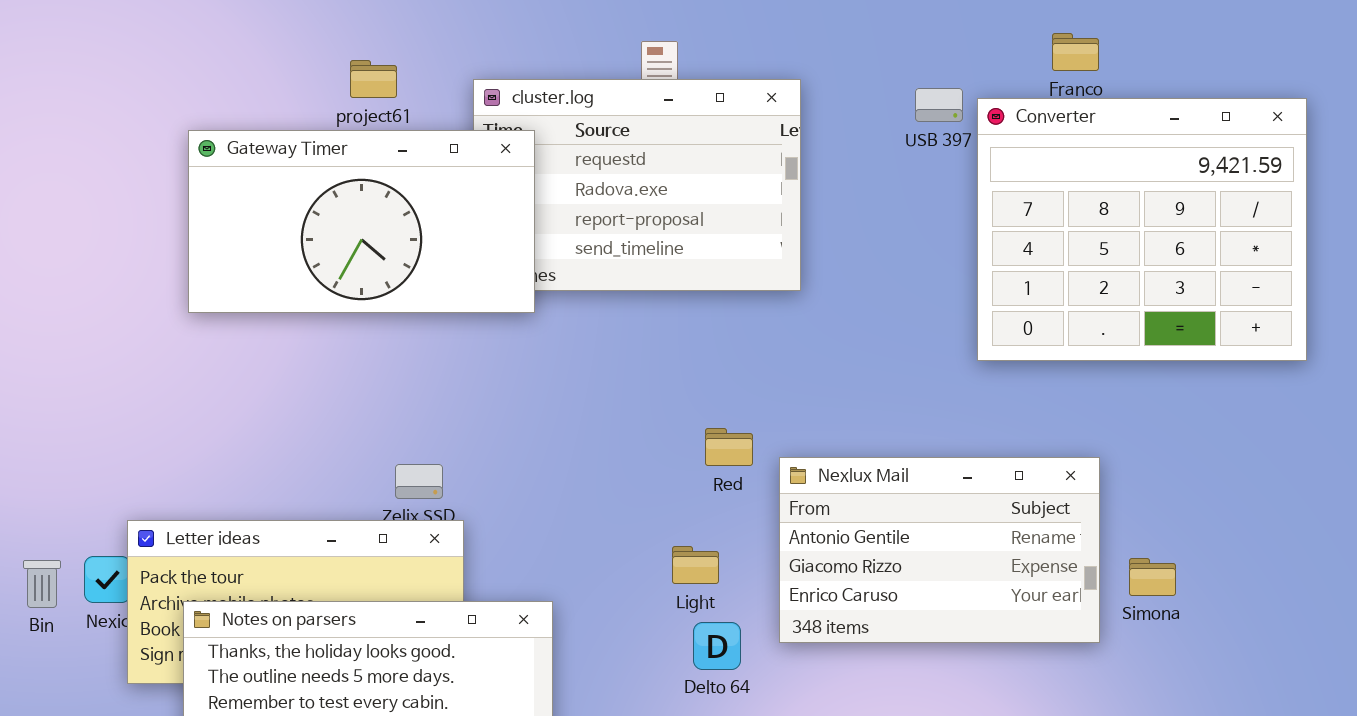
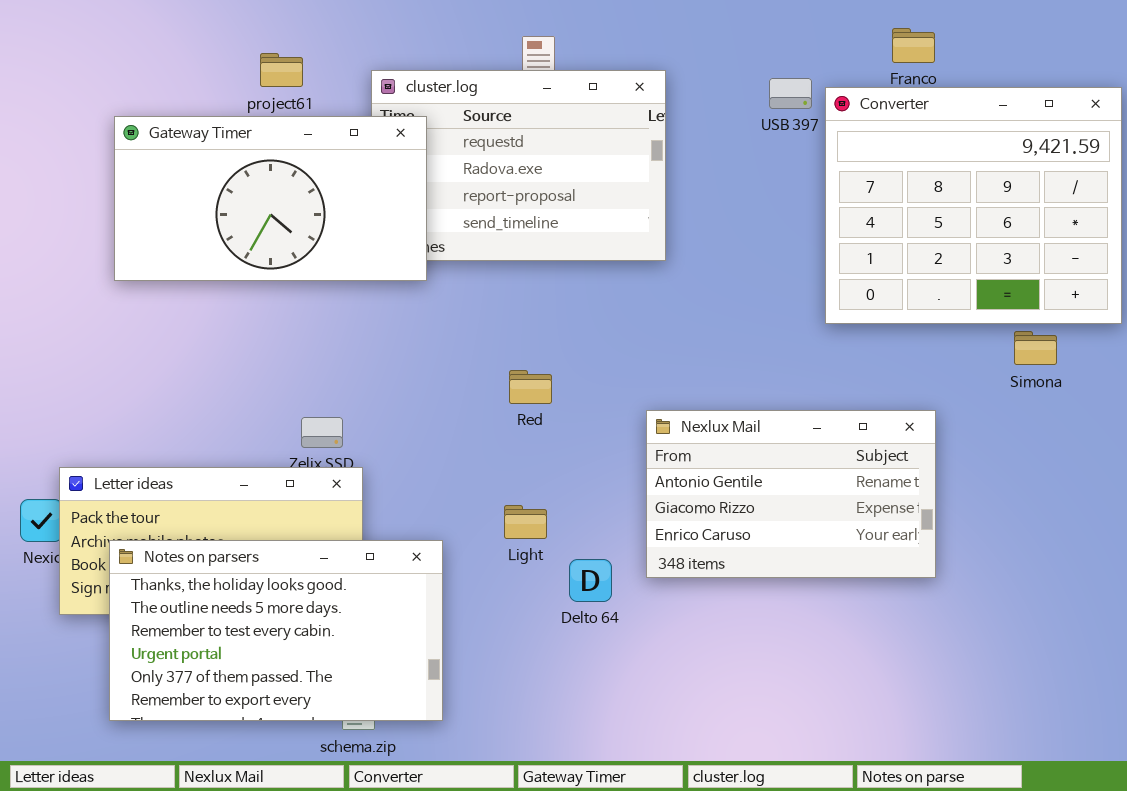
Red: [705,428,753,466] -> [509,370,552,404], moved
Light: [672,546,719,584] -> [504,505,547,539], moved
Simona: [1129,558,1176,596] -> [1014,331,1057,365], moved

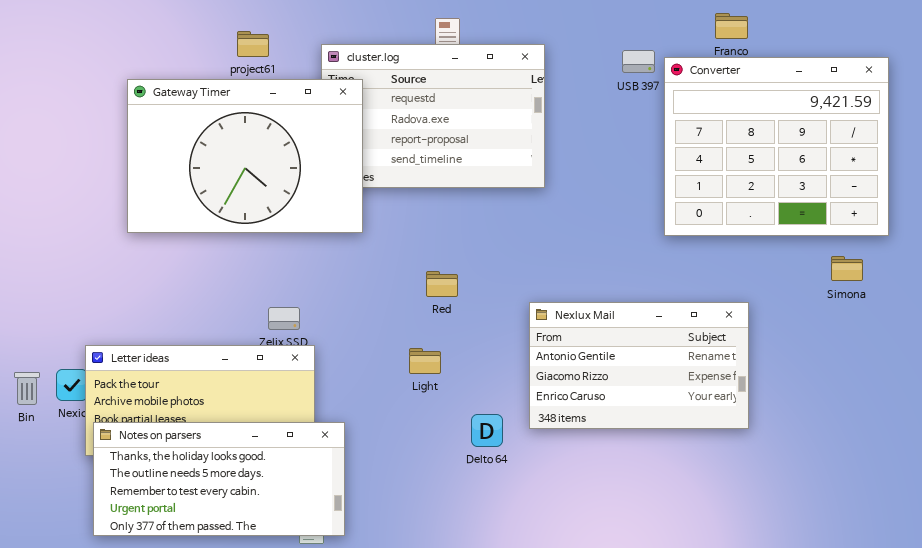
Gateway Timer: [114,116,427,281] -> [127,79,363,233], resized
Simona: [1014,331,1057,365] -> [831,256,863,281], moved
Light: [504,505,547,539] -> [409,348,441,374], moved
Notes on parsers: [109,540,443,721] -> [93,422,345,536], moved, resized

